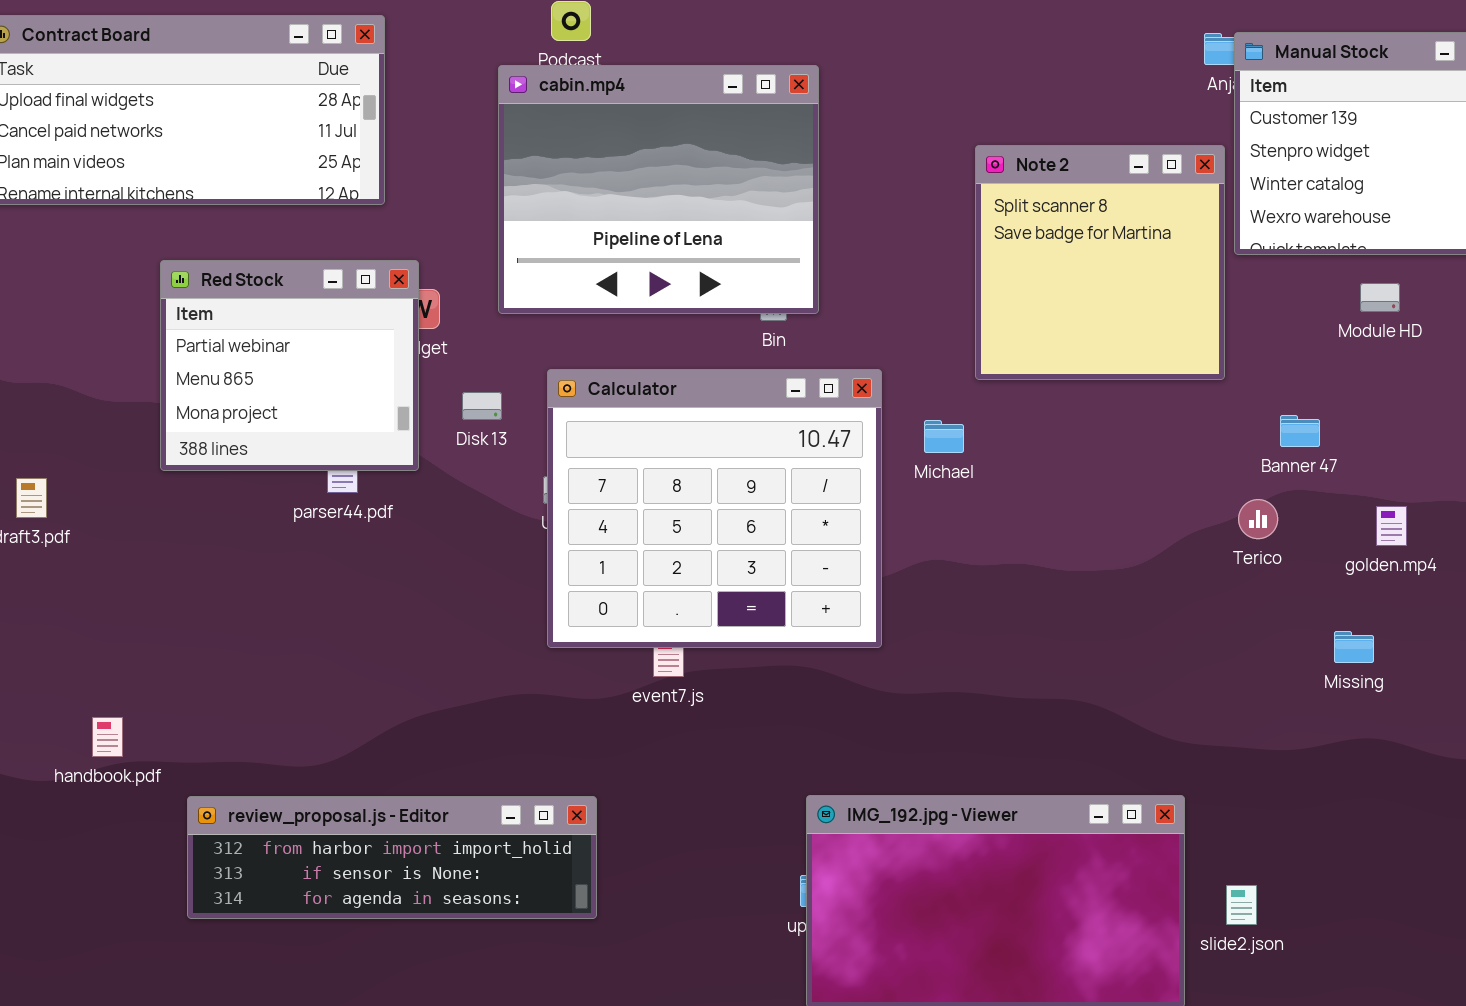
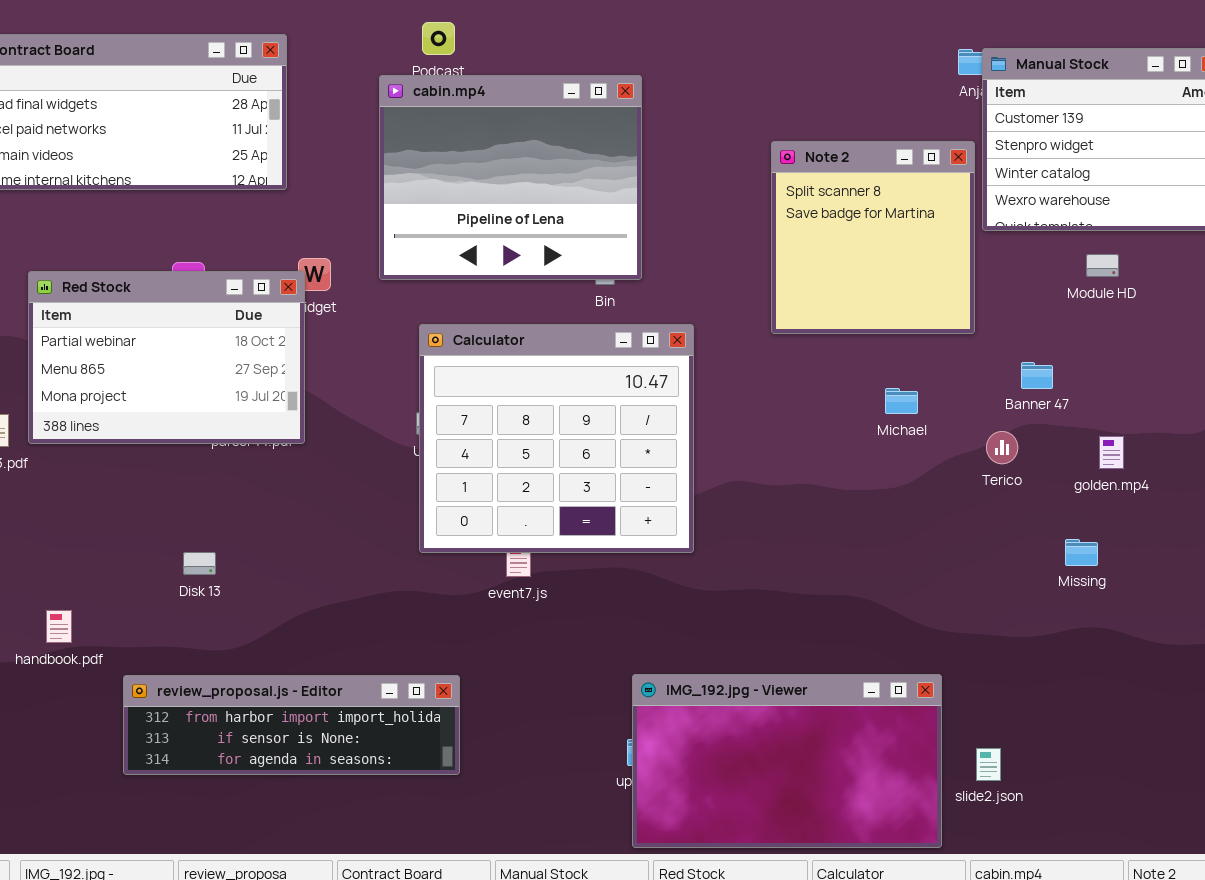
Red Stock: [160,260,419,471] -> [28,271,305,444], moved, resized
Disk 13: [462,392,502,420] -> [183,552,216,575], moved
Michael: [924,420,964,453] -> [885,388,918,414], moved

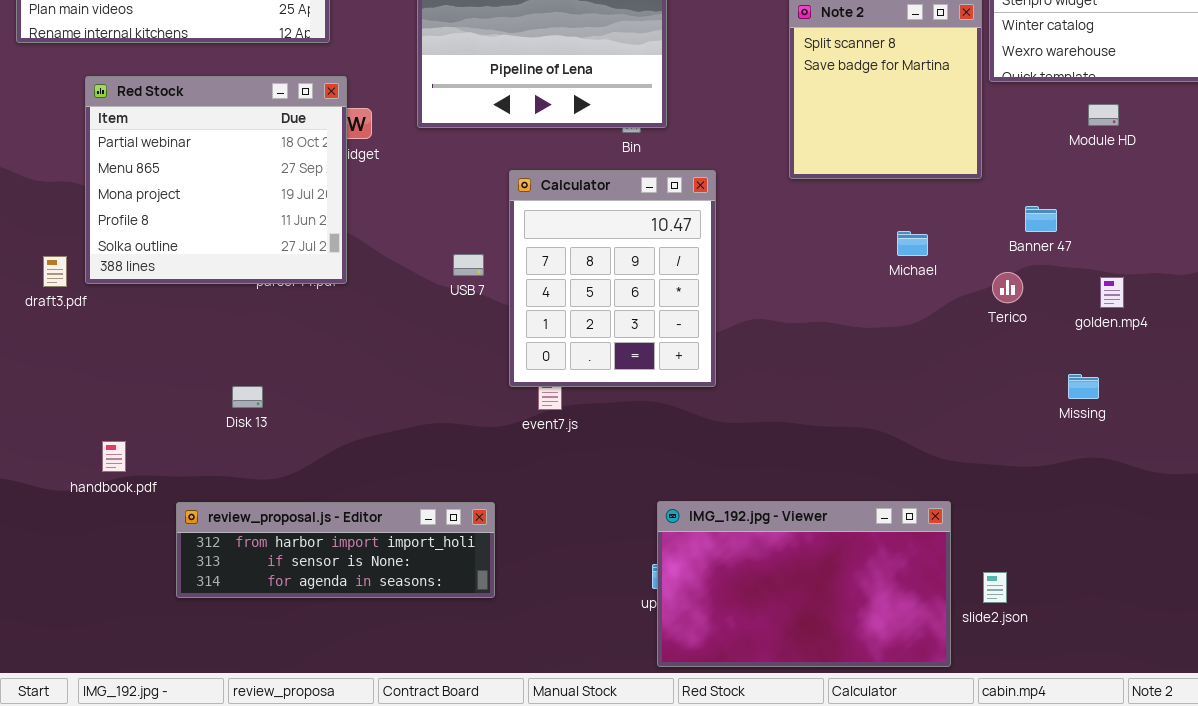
Red Stock: [28,271,305,444] -> [85,76,347,284], resized
Calculator: [419,324,694,553] -> [509,170,716,387], resized

